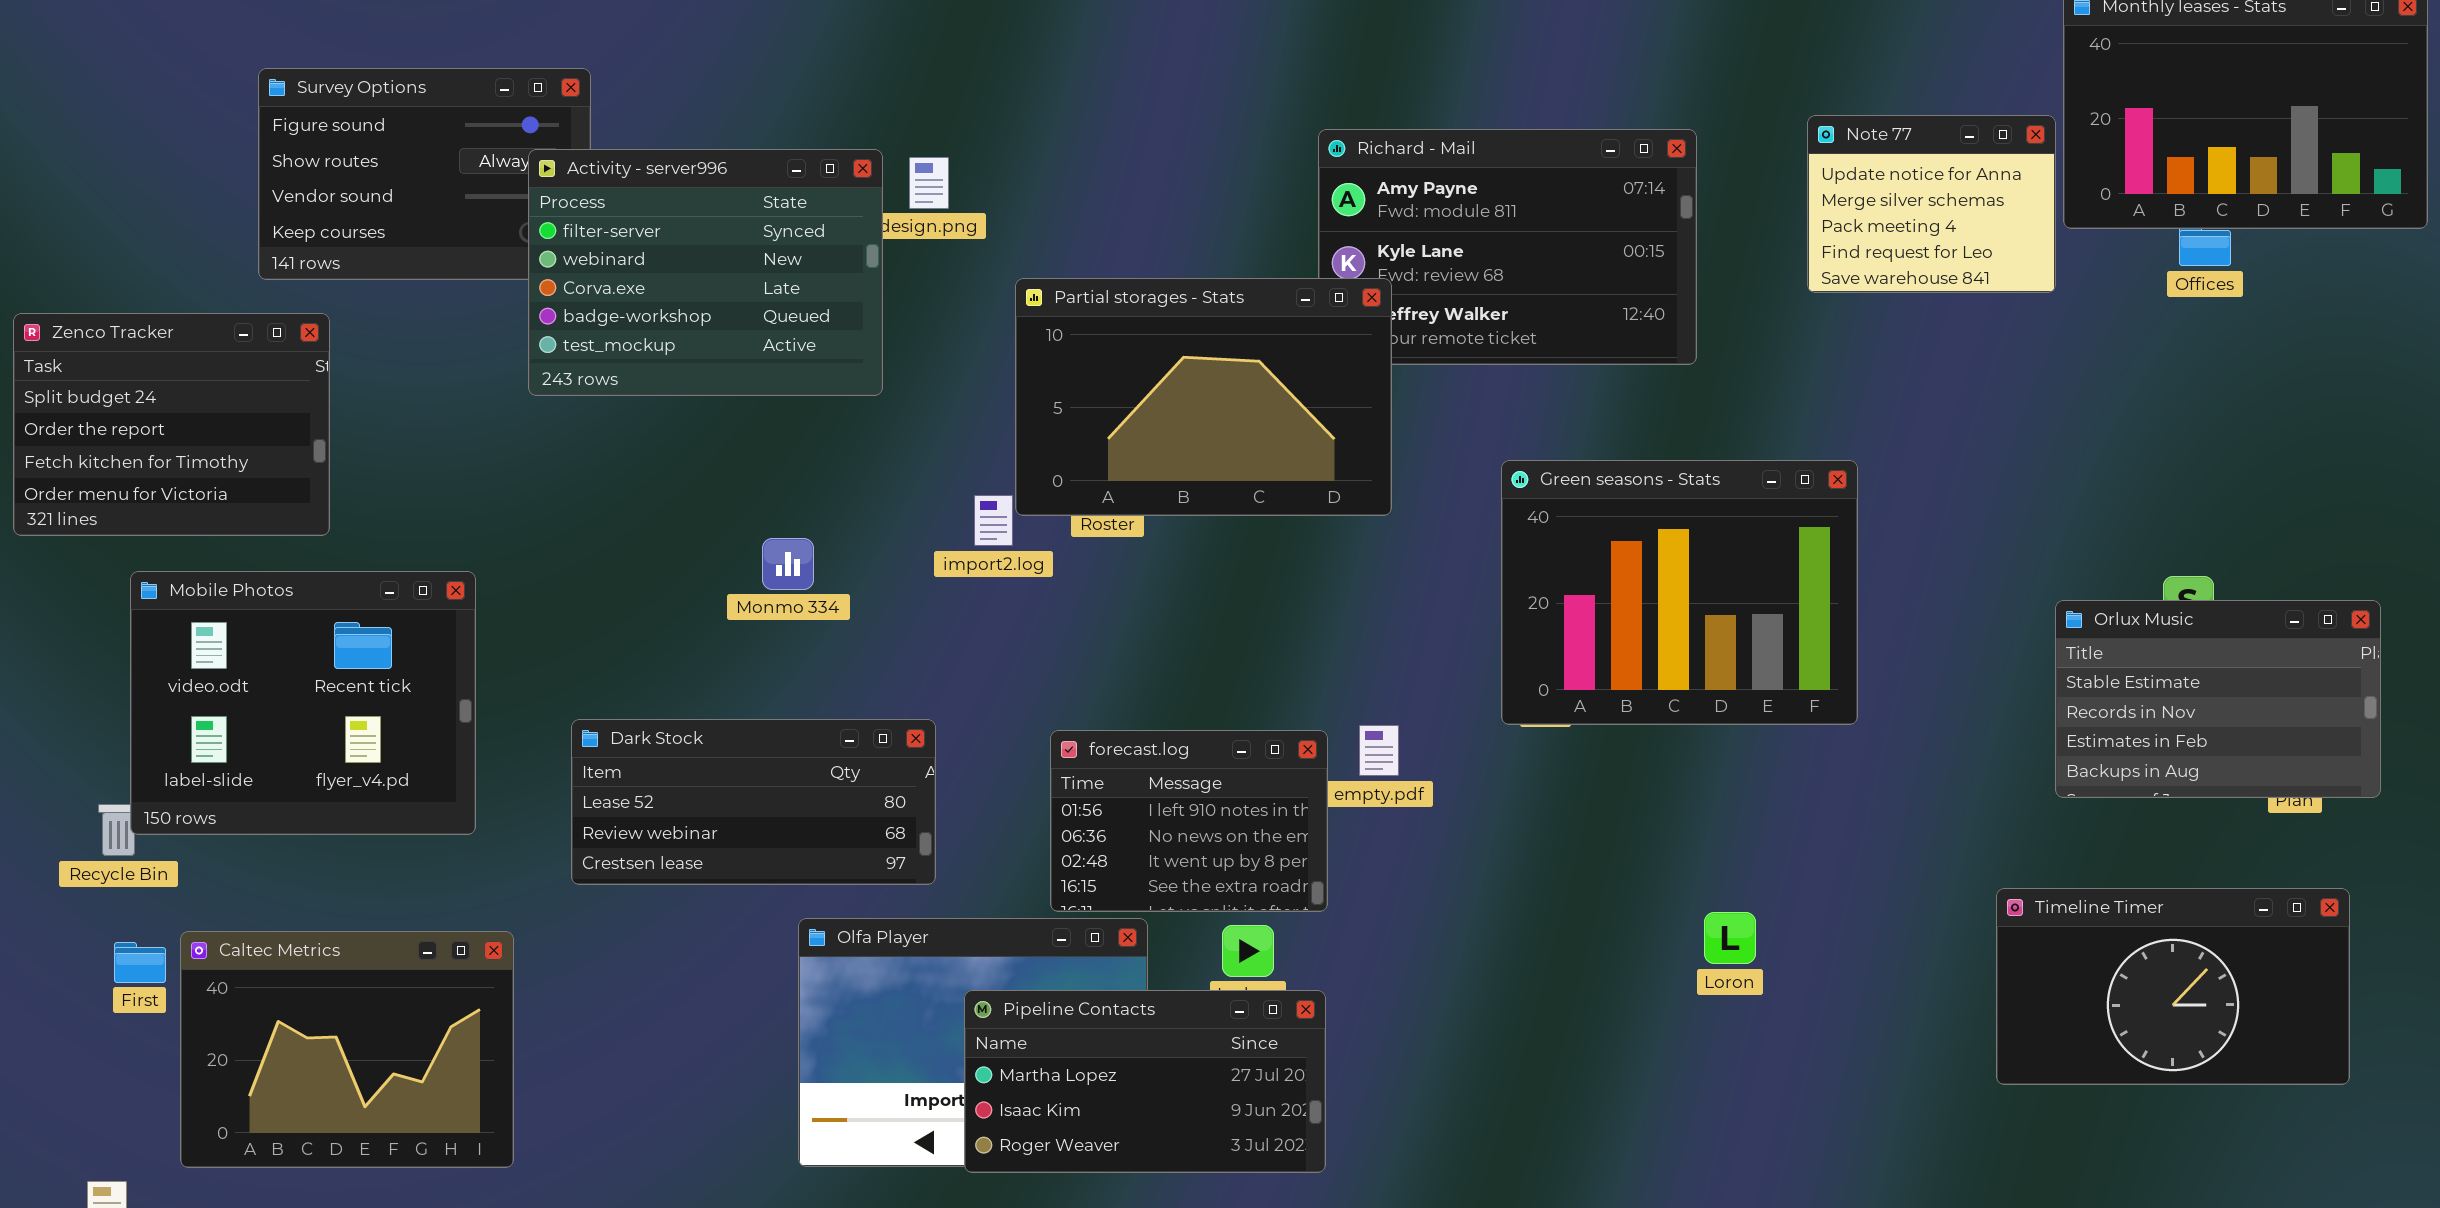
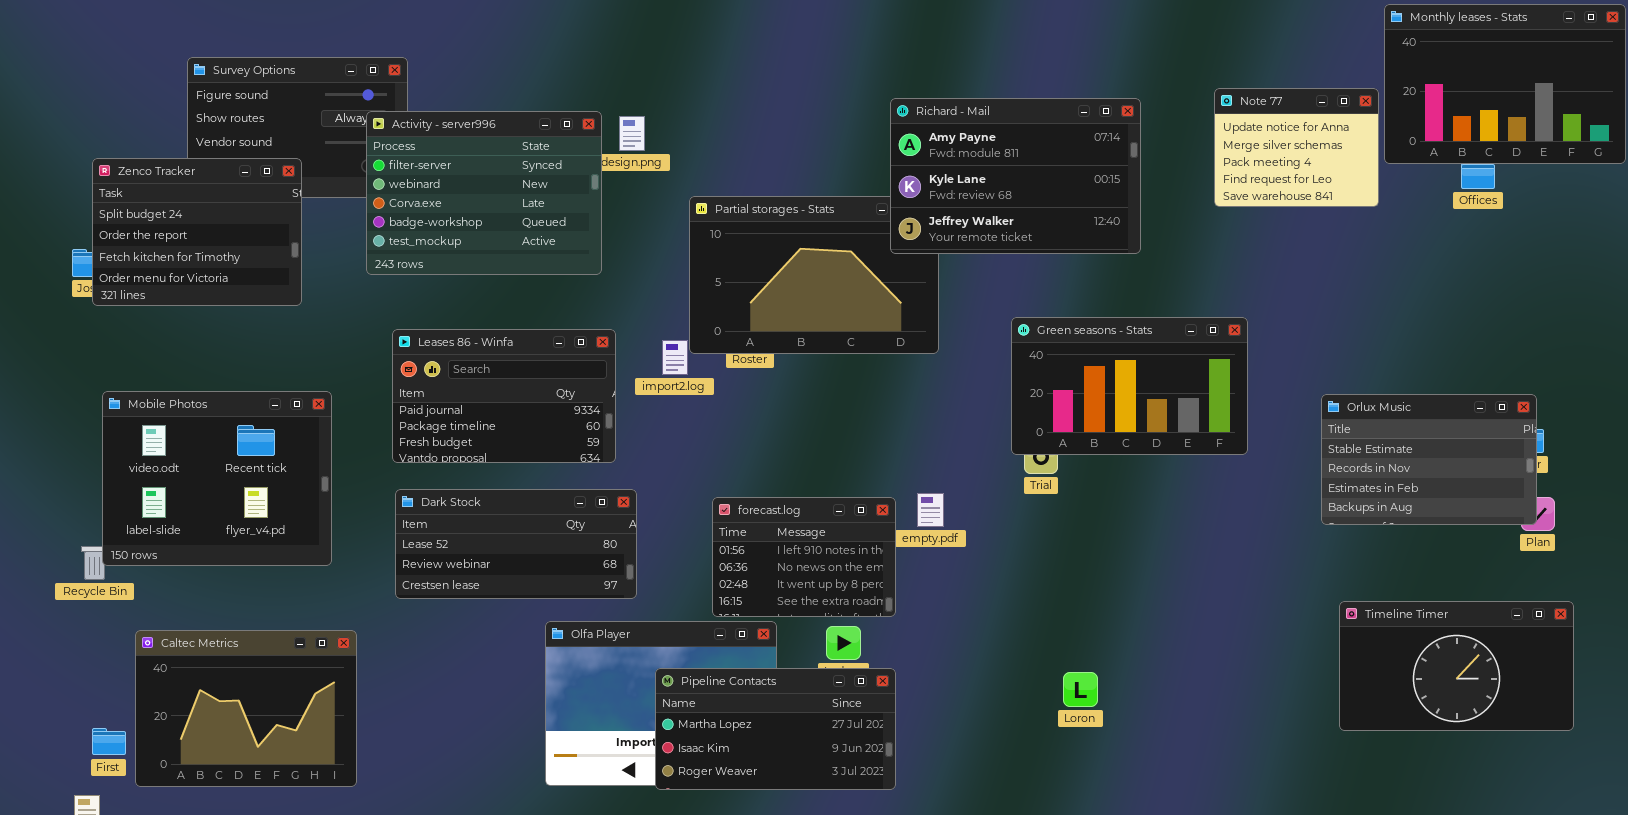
Richard - Mail: [1318,129,1697,365] -> [890,98,1141,254], raised
Zenco Tracker: [13,313,330,536] -> [92,158,302,306], moved
Green seasons - Stats: [1501,460,1858,725] -> [1011,317,1248,455], resized
Leases 86 - Winfa: none -> [392,329,616,463], opened
Orlux Music: [2055,600,2381,798] -> [1321,394,1537,525], moved
Loron: [1704,912,1756,964] -> [1063,672,1098,707], moved
First: [114,942,166,983] -> [92,728,126,755], moved

